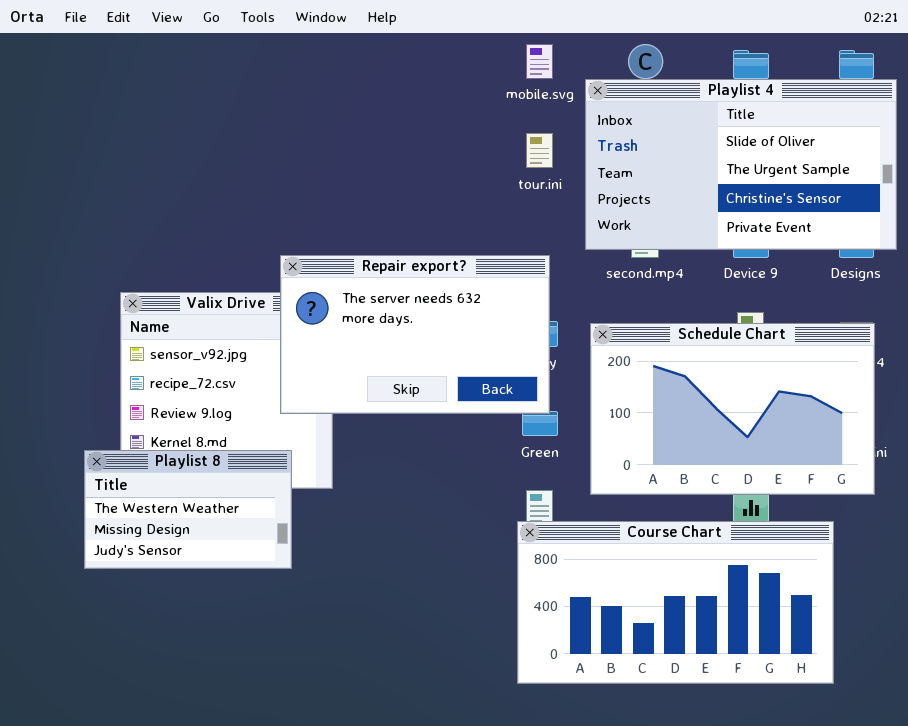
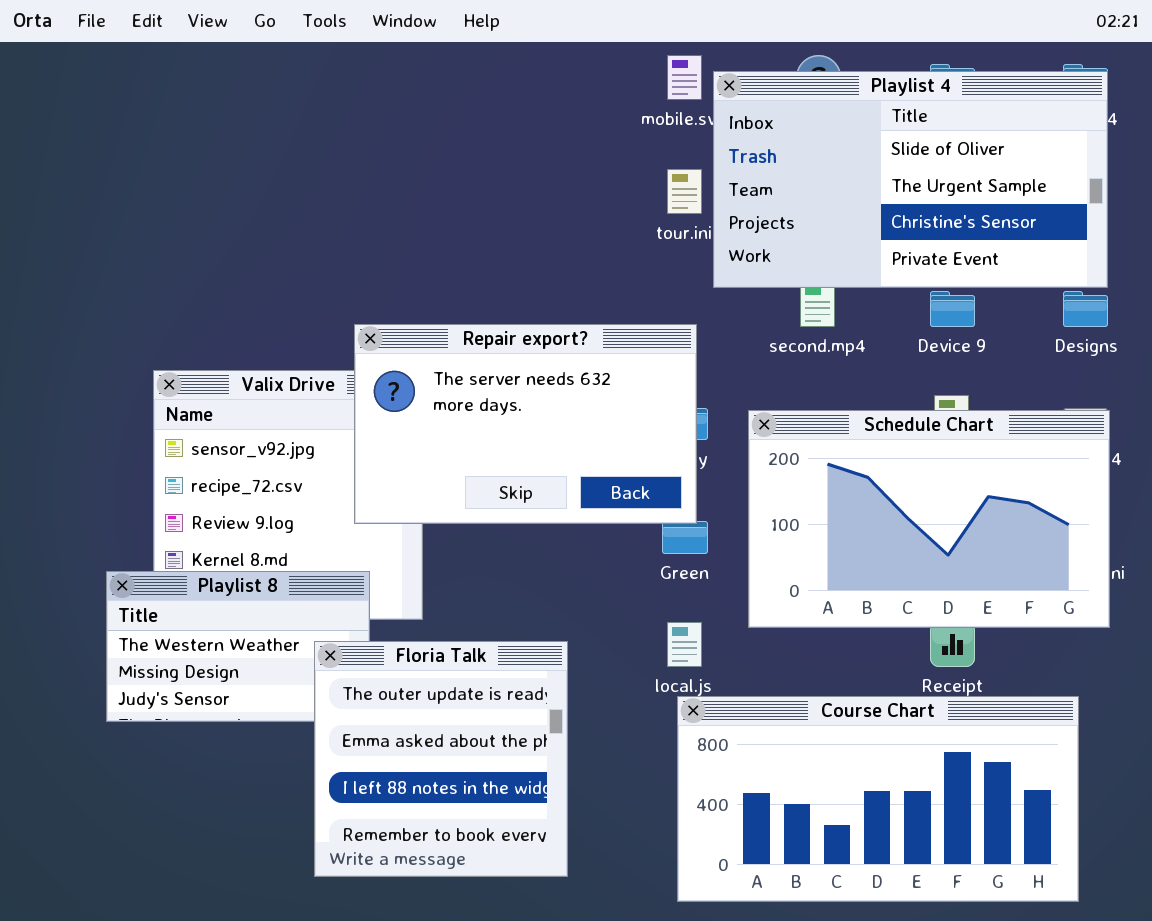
Playlist 4: [585,79,897,250] -> [713,71,1108,288], moved
Floria Talk: none -> [314,641,568,877], opened
Course Chart: [517,521,834,684] -> [677,696,1079,902], moved

